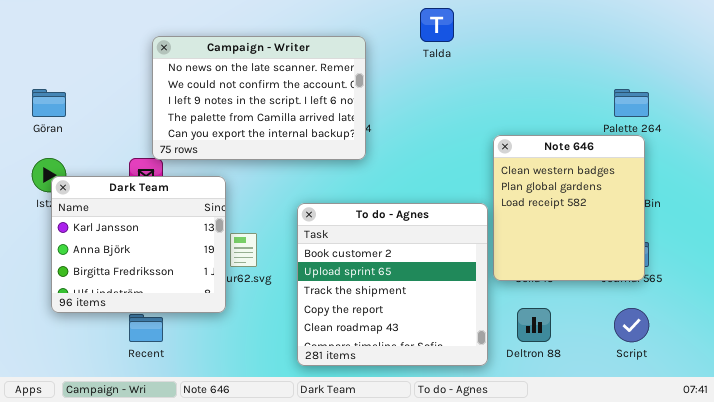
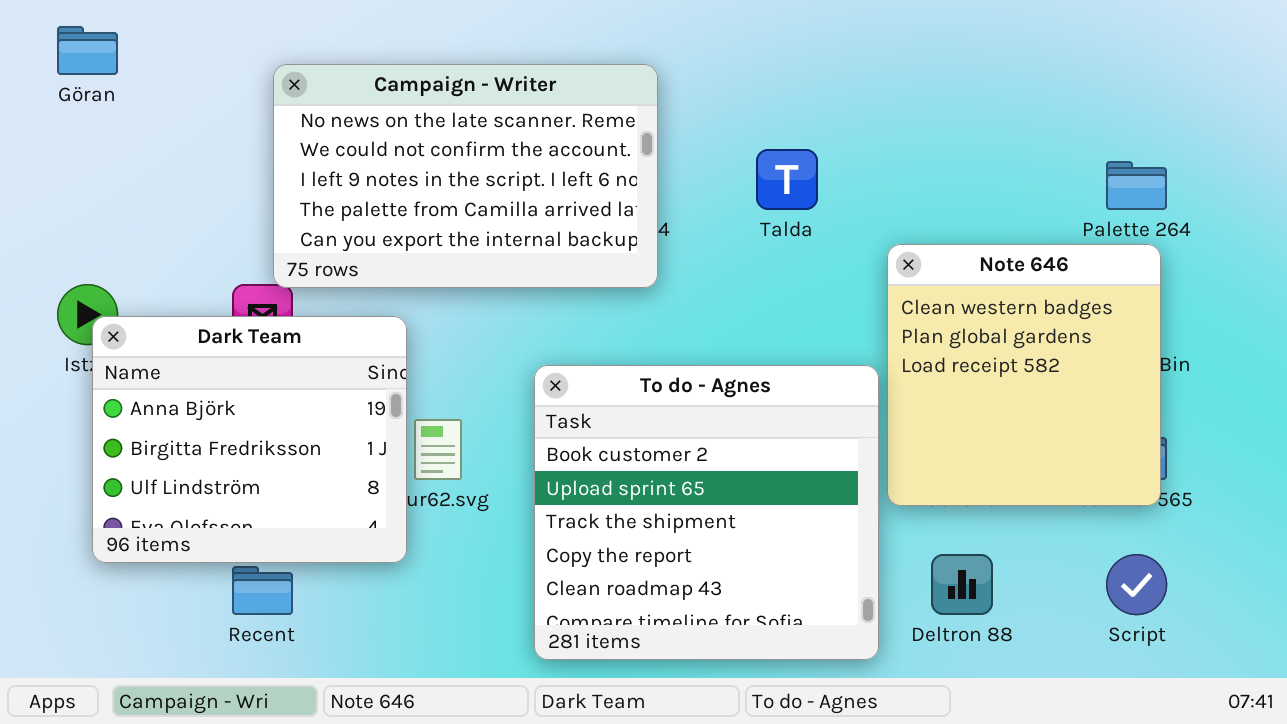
Talda: [420,8,454,42] -> [756,149,818,210], moved
Göran: [32,89,66,117] -> [57,26,118,75], moved
Dark Team: [51,176,226,313] -> [92,316,407,563], scrolled down 1 row

